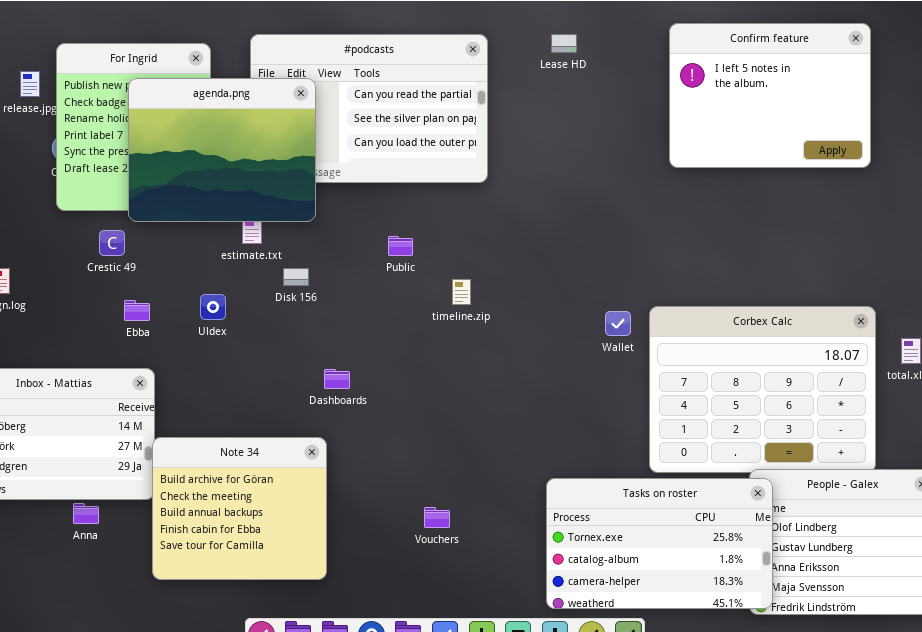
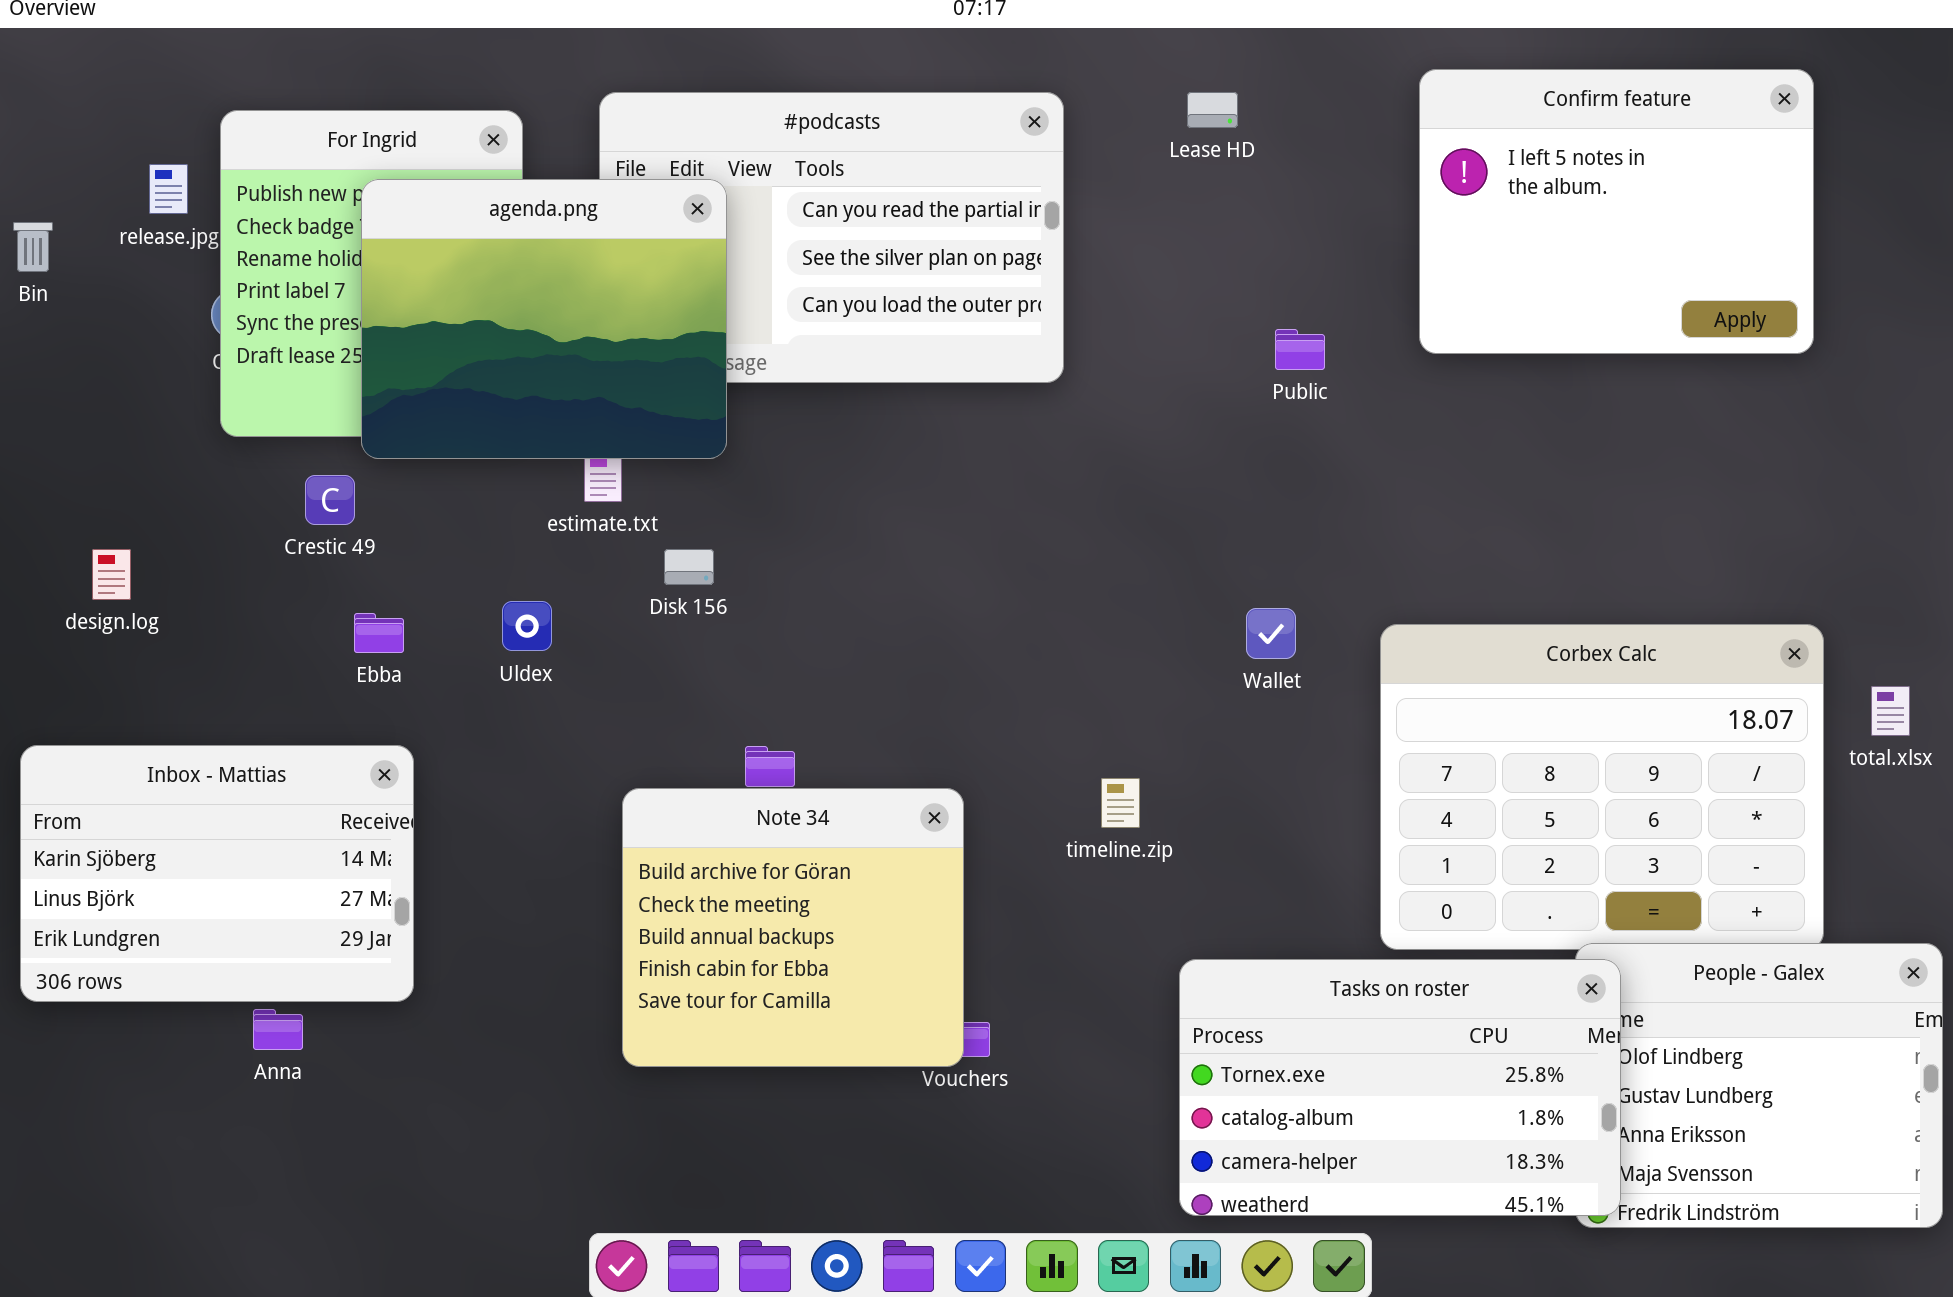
Public: [388,236,413,256] -> [1275,329,1325,370], moved
timeline.zip: [452,279,471,305] -> [1101,778,1140,828], moved
Wallet: [605,311,631,336] -> [1246,608,1296,659], moved
Note 34: [152,437,327,580] -> [622,788,964,1067], moved

